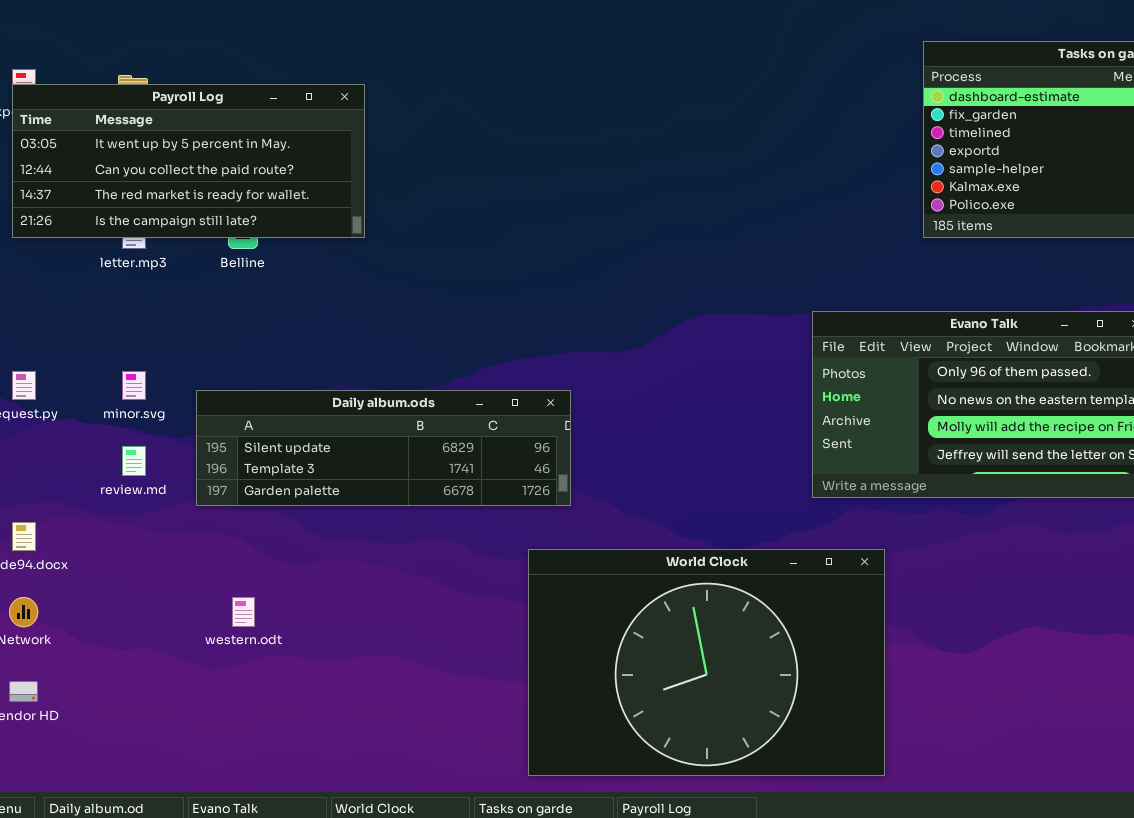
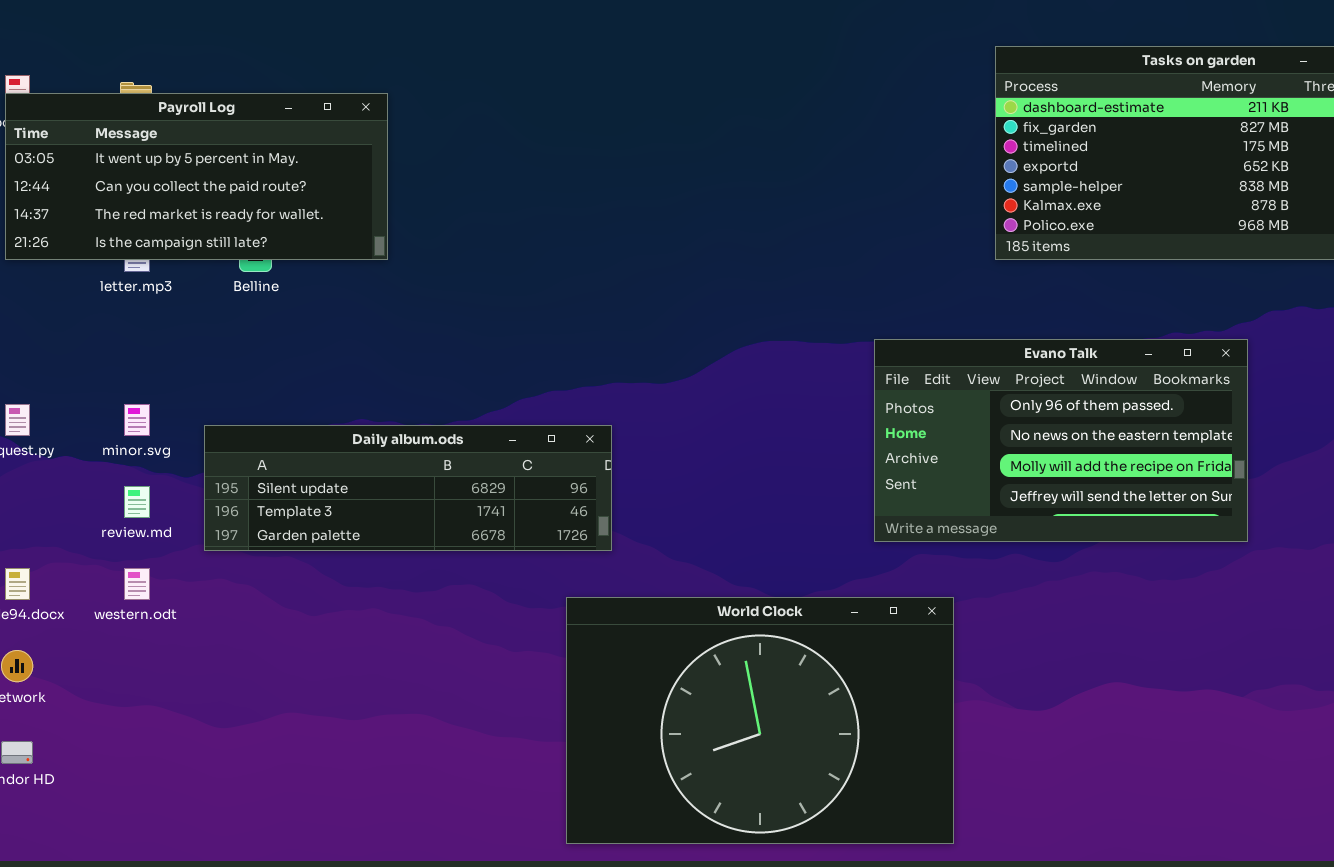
western.odt: [232,597,255,627] -> [124,568,150,600], moved

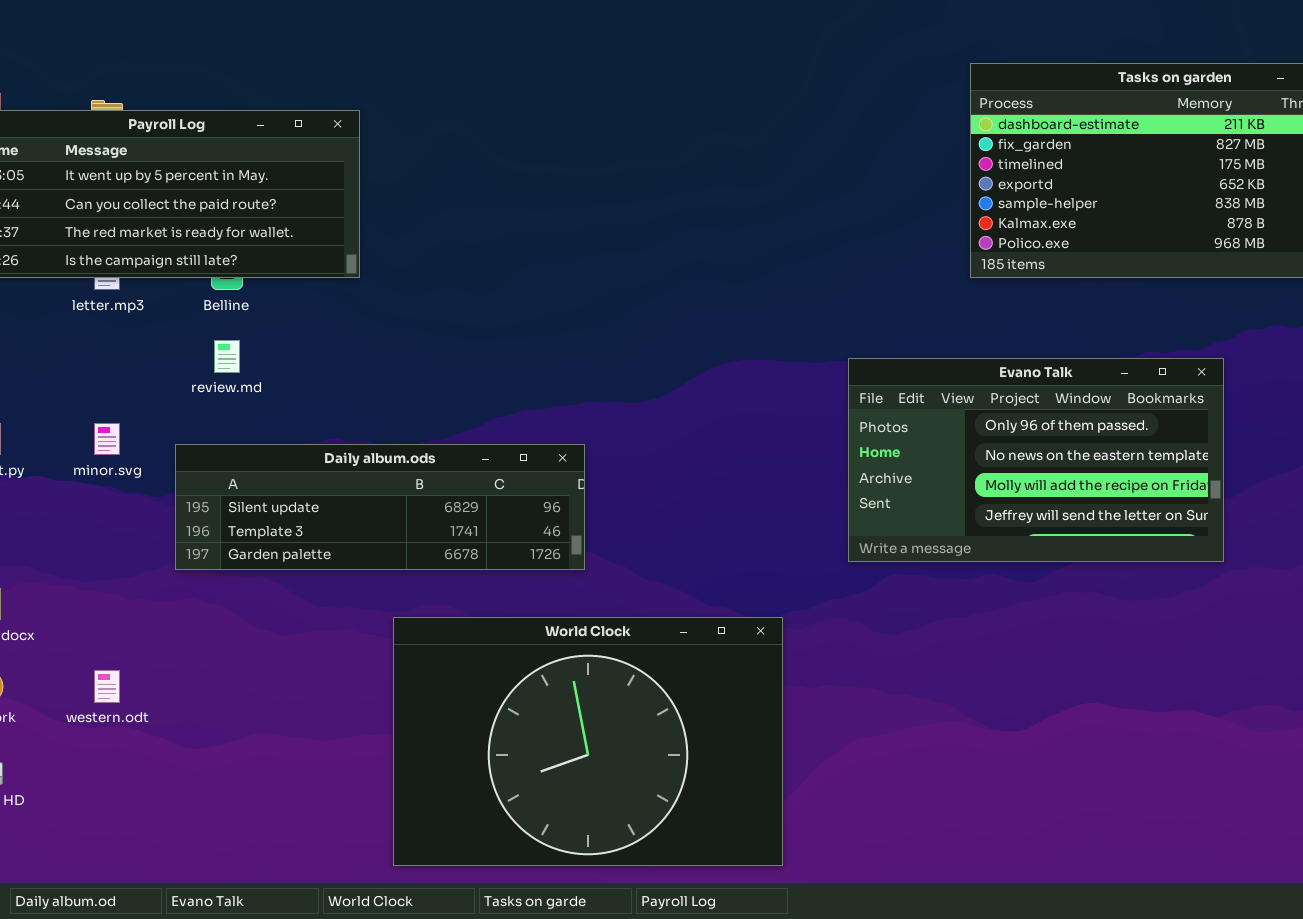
review.md: [124,486,150,518] -> [214,340,240,373], moved
western.odt: [124,568,150,600] -> [94,670,120,703], moved
World Clock: [566,597,954,844] -> [393,617,783,866], moved

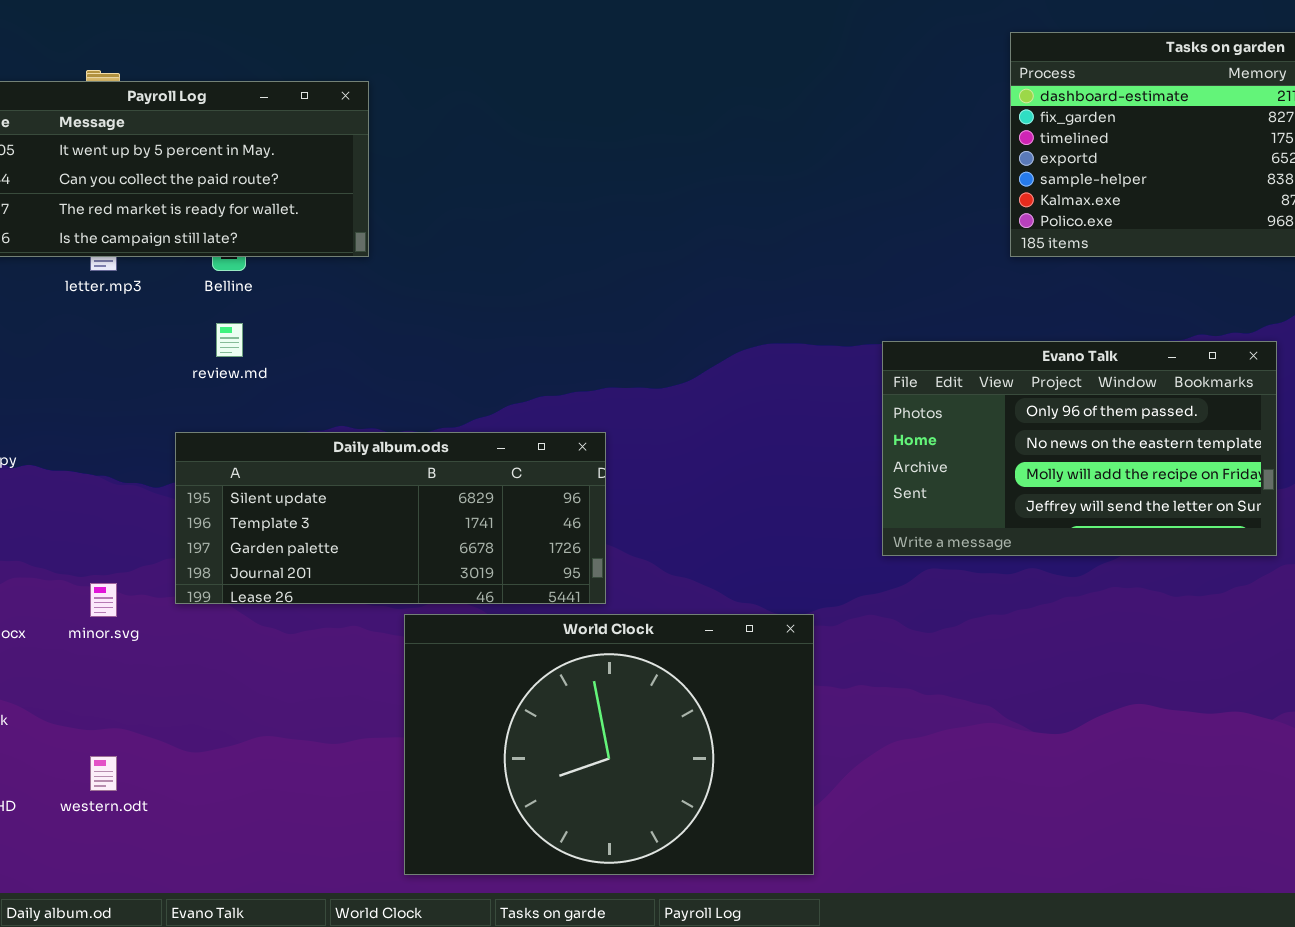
minor.svg: [94,423,120,455] -> [90,583,117,617], moved
Daily album.ods: [175,444,585,570] -> [175,432,606,604], resized
western.odt: [94,670,120,703] -> [90,756,117,791], moved

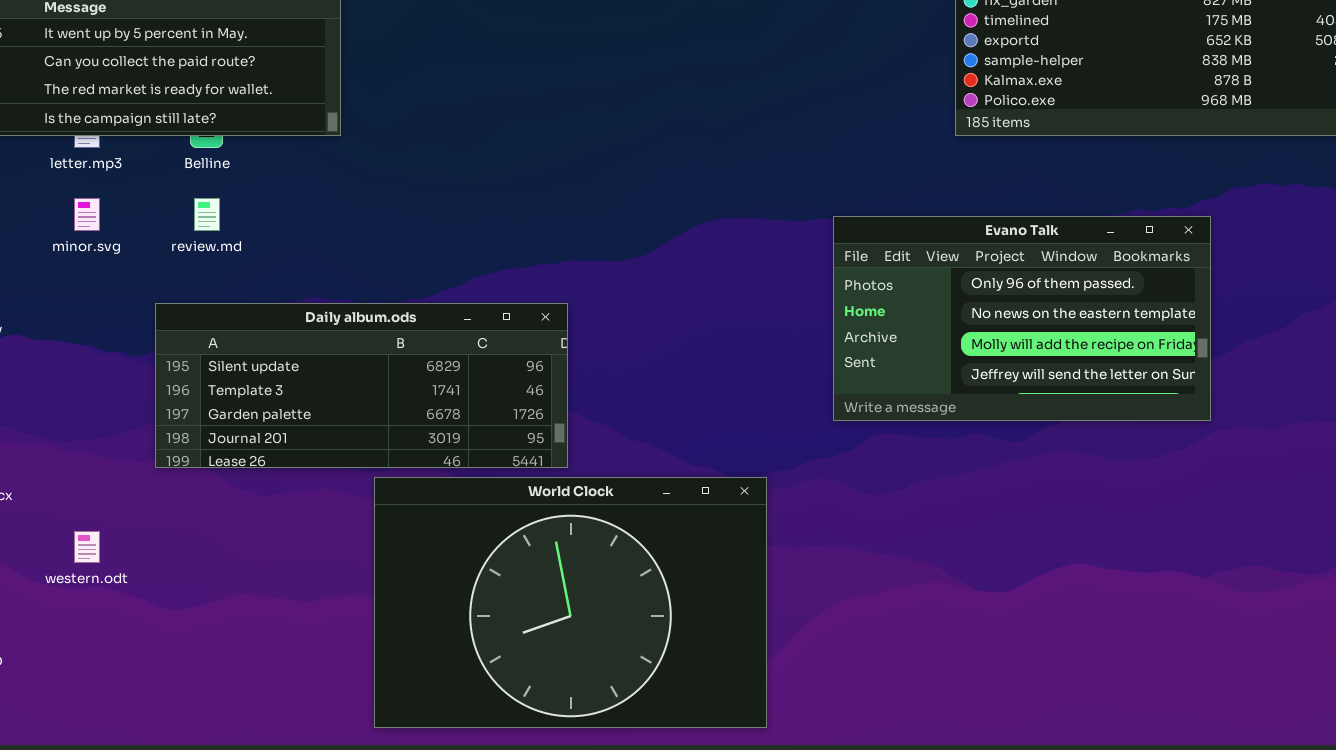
minor.svg: [90,583,117,617] -> [74,198,100,231], moved
western.odt: [90,756,117,791] -> [74,531,100,563], moved

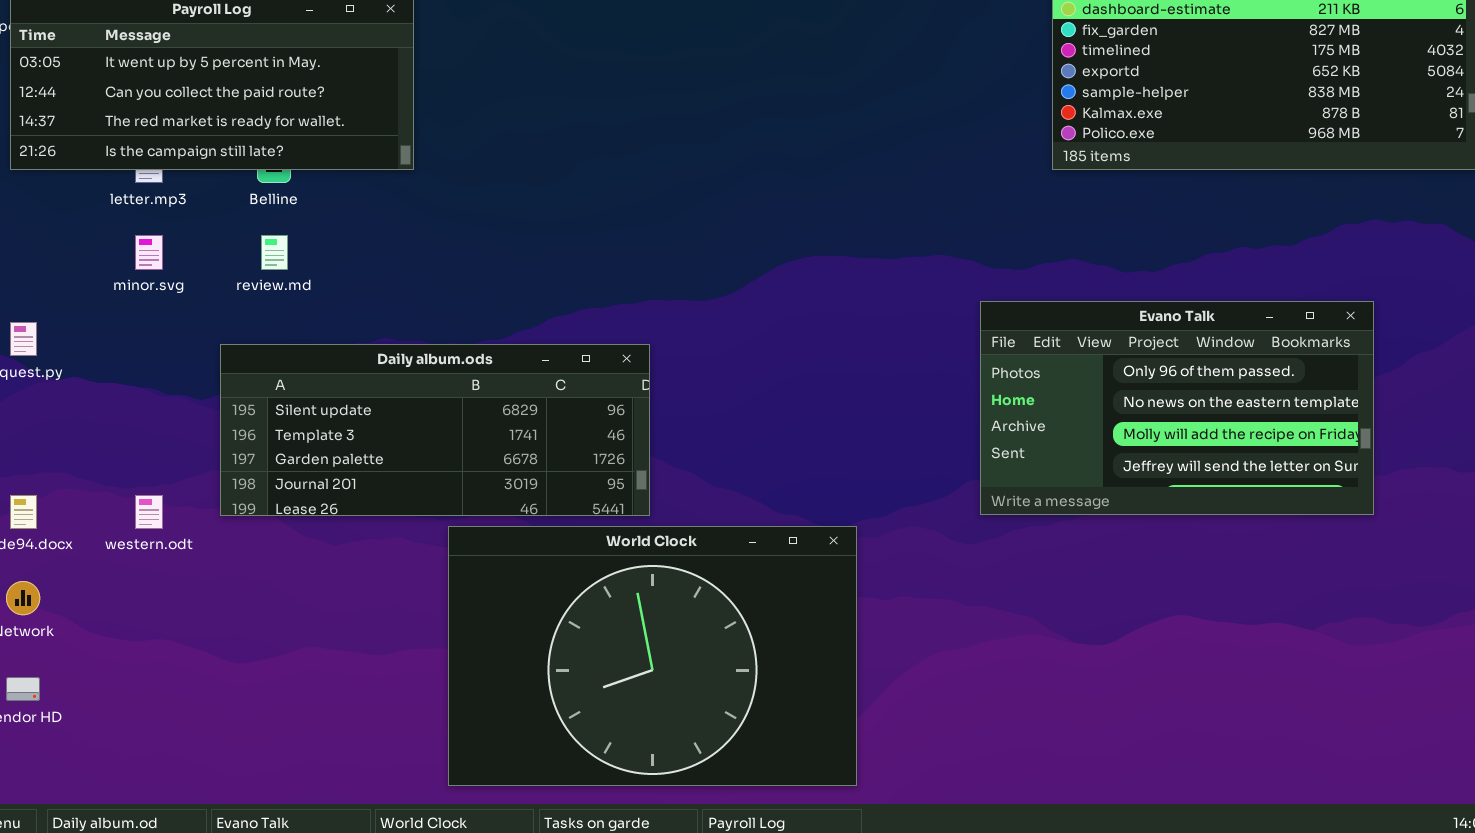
Evano Talk: [833,216,1211,421] -> [980,301,1374,515], moved
western.odt: [74,531,100,563] -> [135,495,163,529], moved

